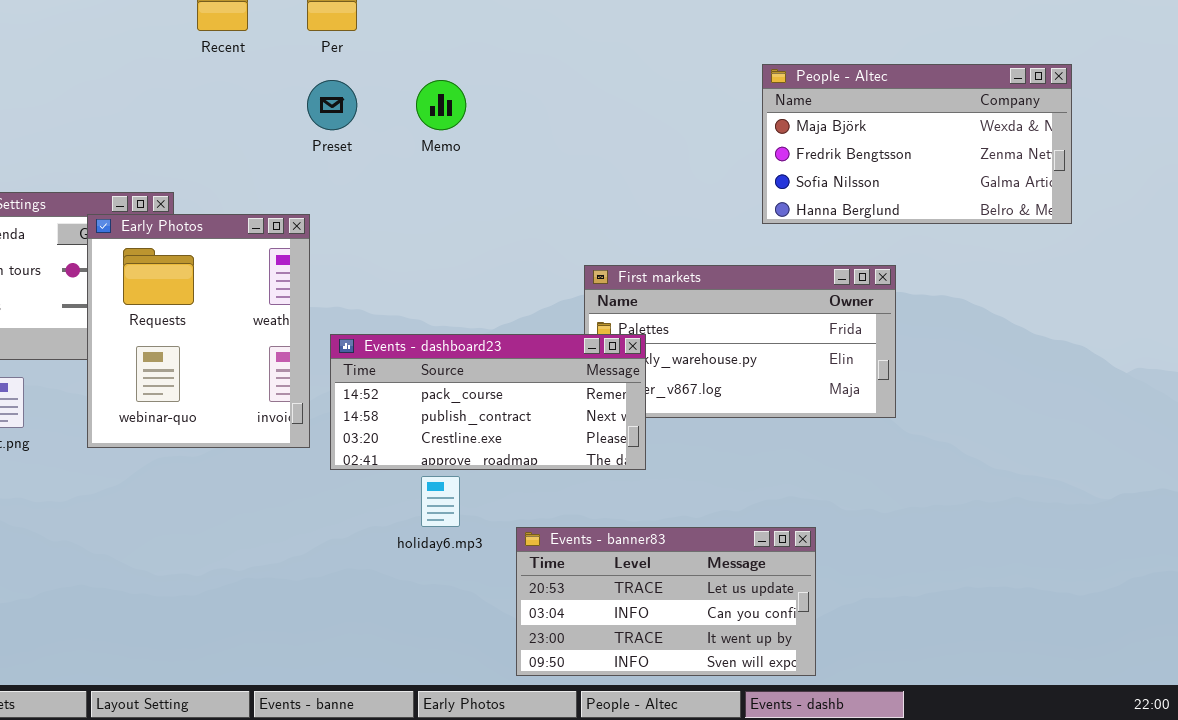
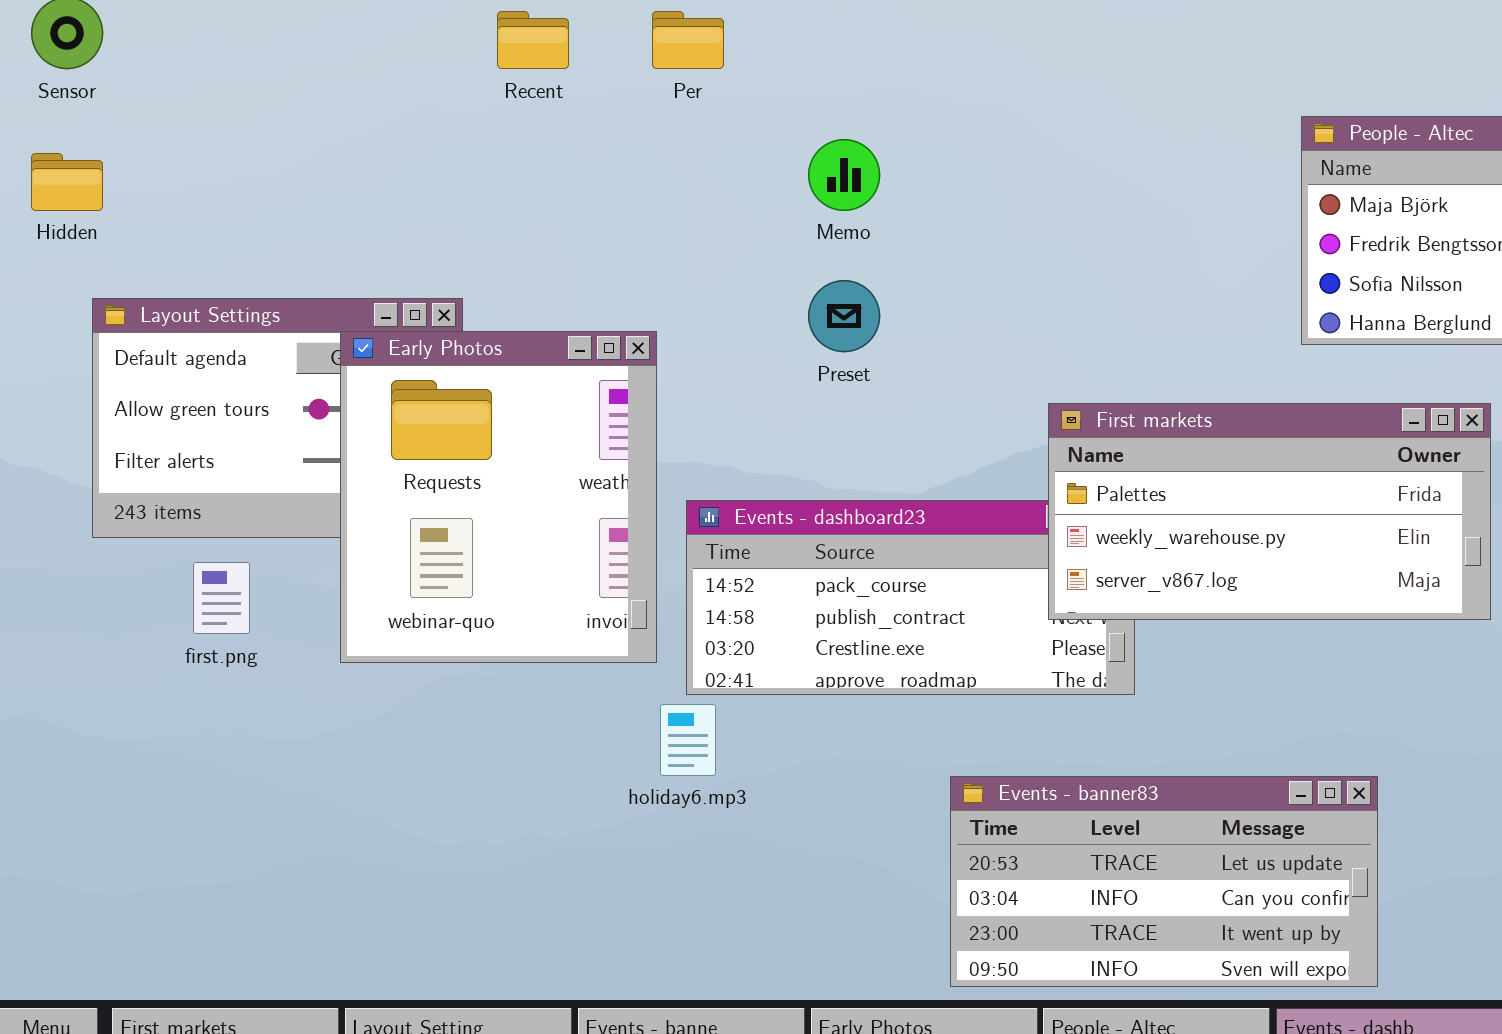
Preset: [307,80,357,130] -> [808,280,880,352], moved
First markets: [584,265,896,418] -> [1048,403,1491,620], raised
holiday6.mp3: [421,476,460,527] -> [660,704,716,776], moved

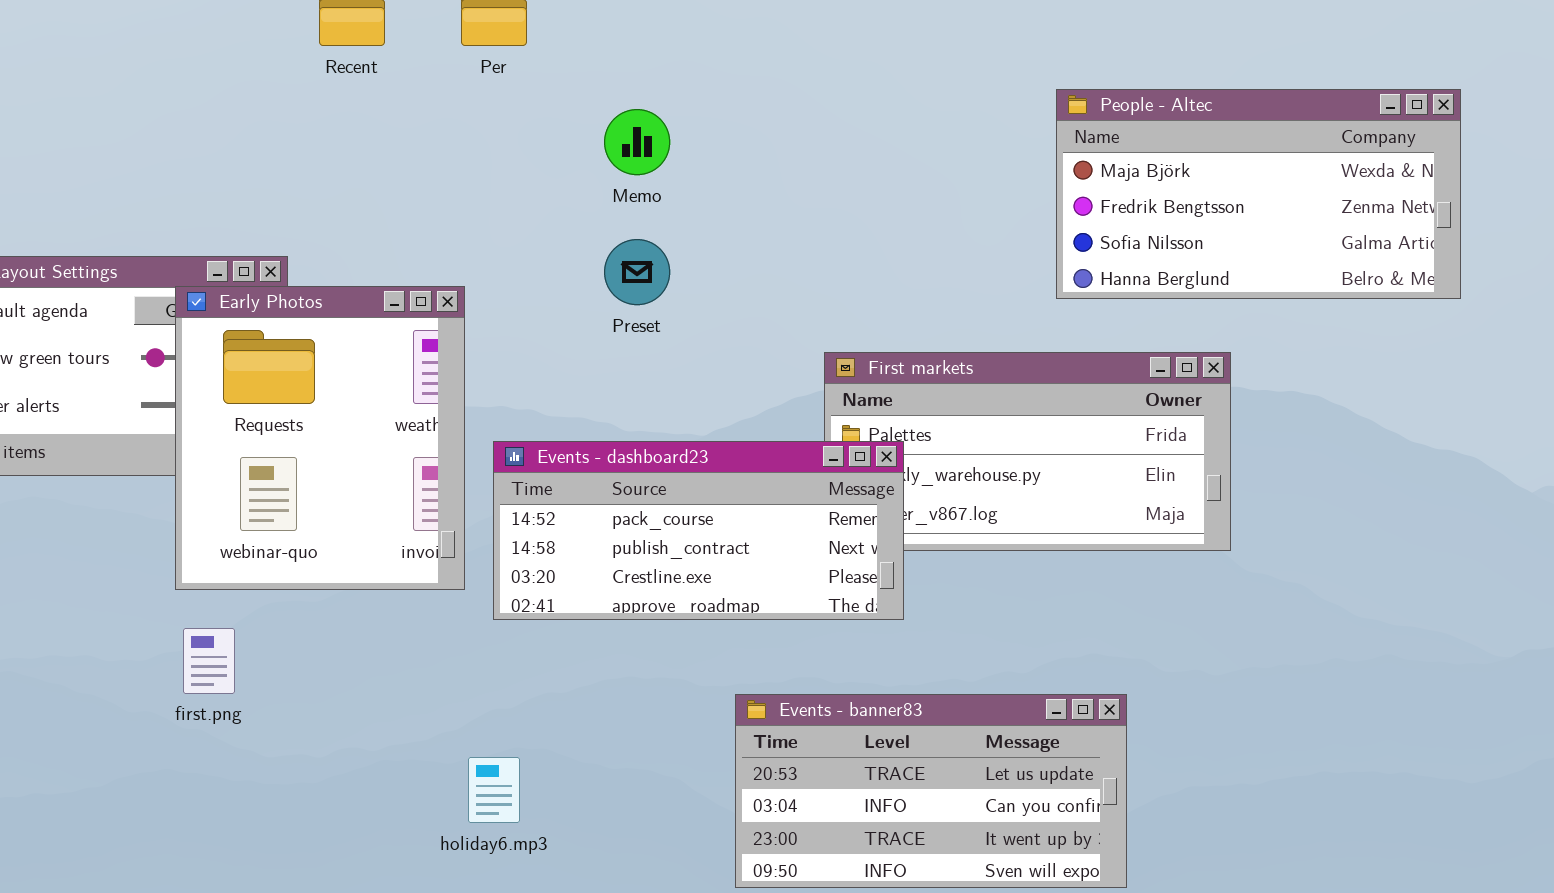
Events - dashboard23: [686,500,1135,695] -> [493,441,904,620], raised
first.png: [193,562,250,634] -> [183,628,235,694], moved
holiday6.mp3: [660,704,716,776] -> [468,757,520,823], moved

